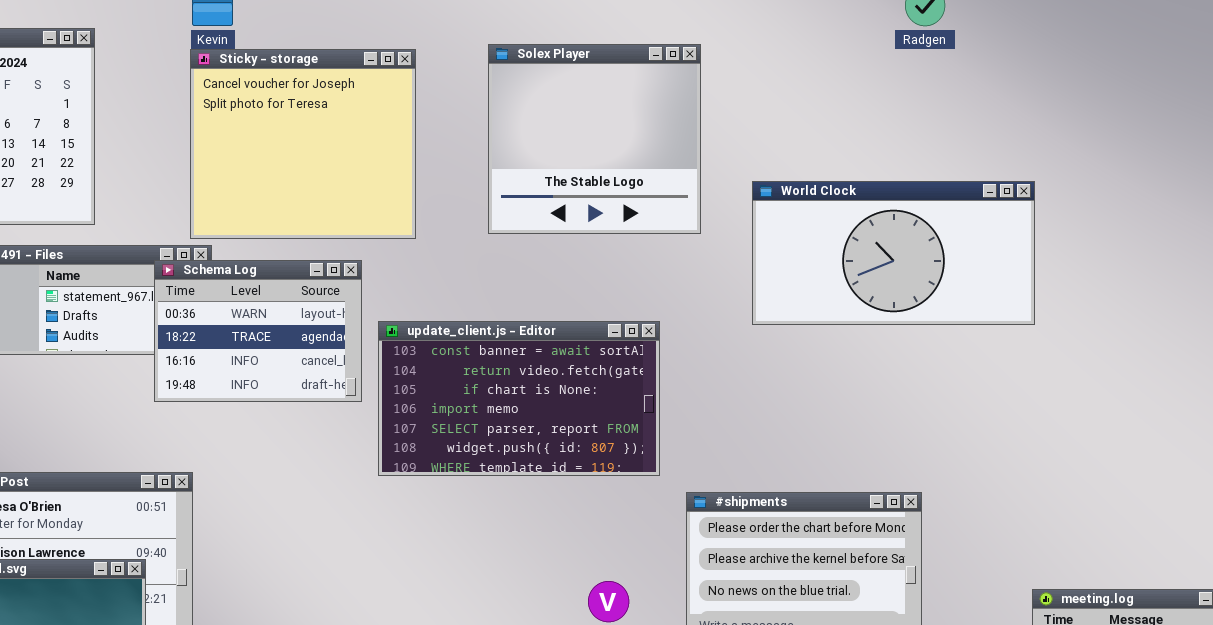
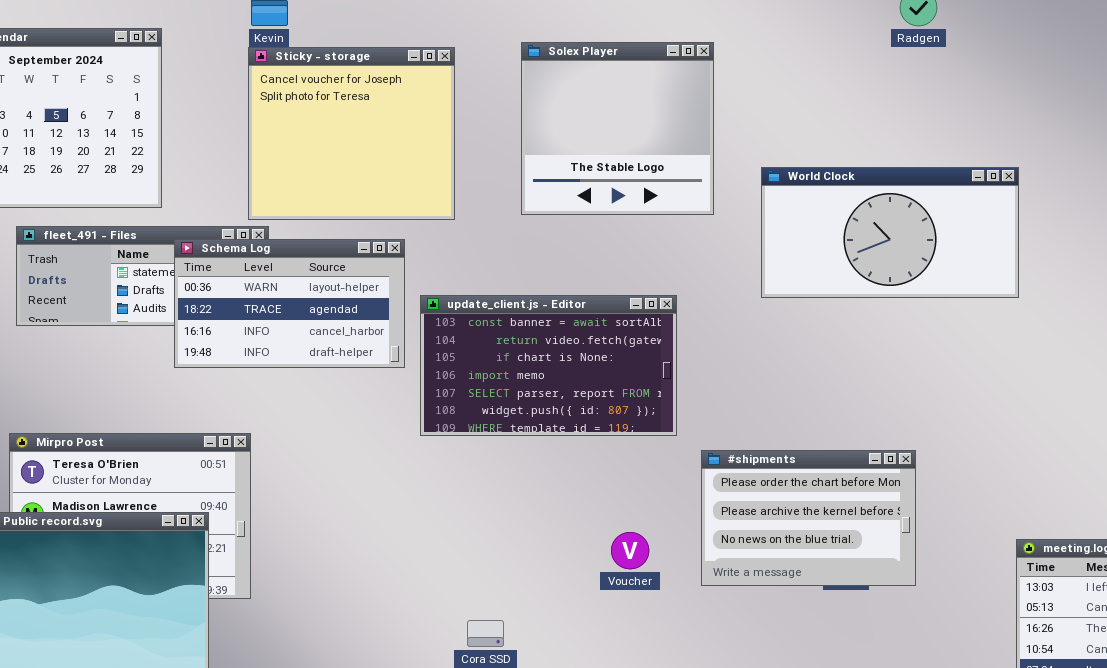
Schema Log: [154,260,362,402] -> [174,239,405,368], resized

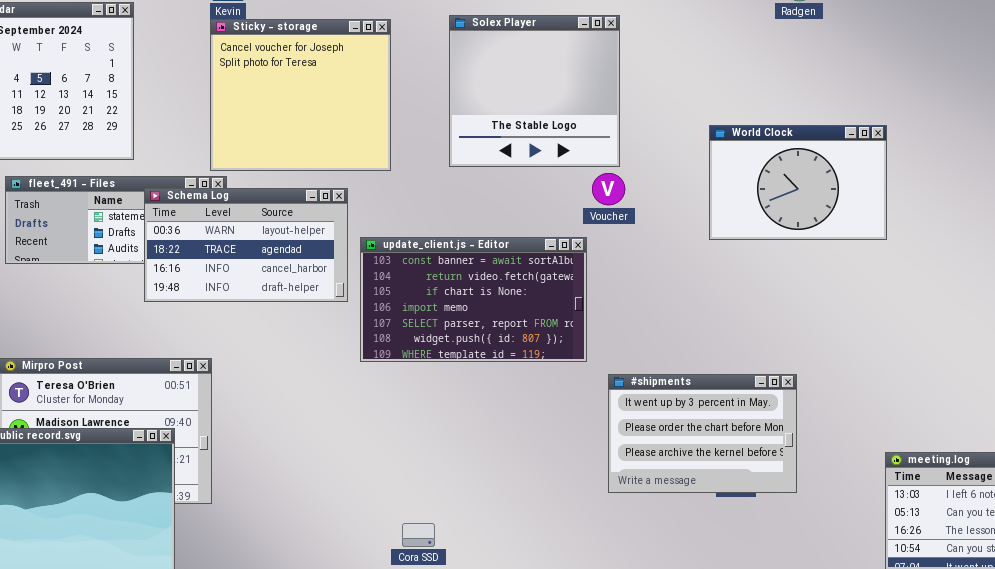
World Clock: [761,167,1019,298] -> [709,125,887,240], resized
#shipments: [701,450,916,586] -> [608,374,797,493], scrolled up 1 row
Voucher: [611,532,649,569] -> [592,173,625,205], moved

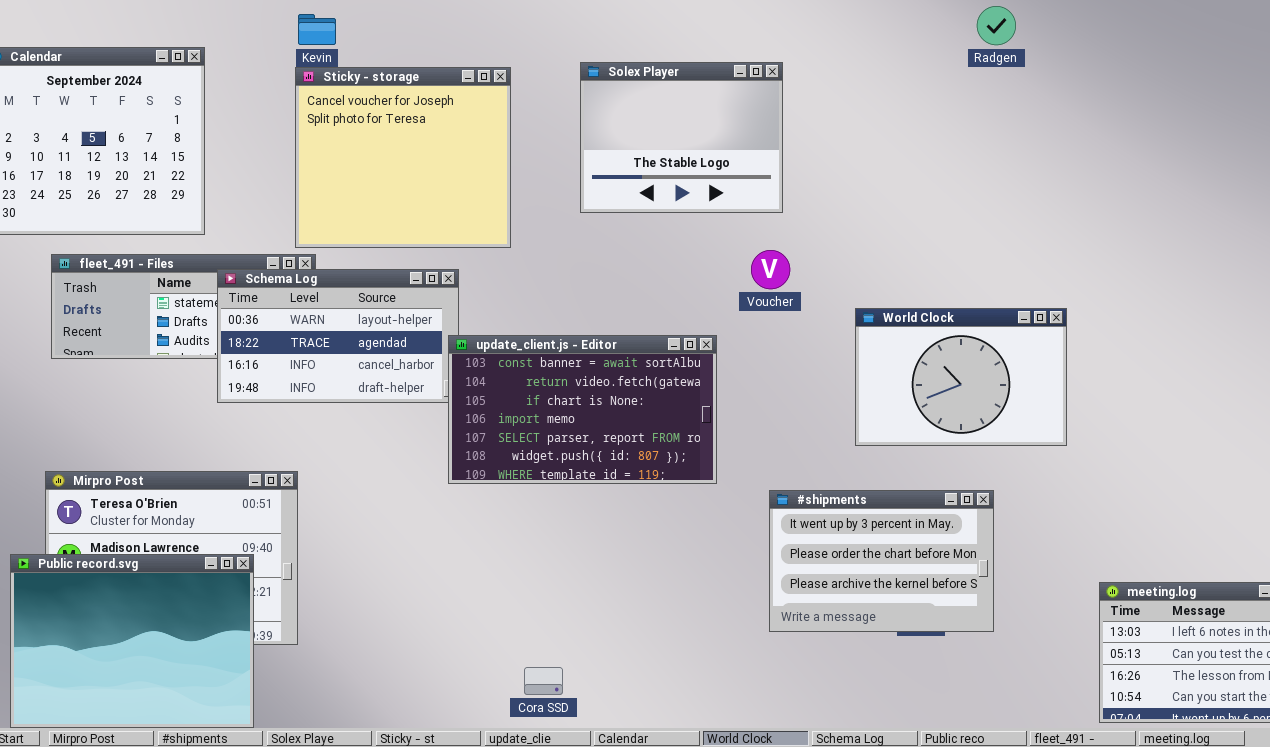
Solex Player: [449,15,620,167] -> [580,62,783,213], resized
World Clock: [709,125,887,240] -> [855,308,1067,446], moved
update_client.js - Editor: [360,237,587,362] -> [448,335,717,484], moved

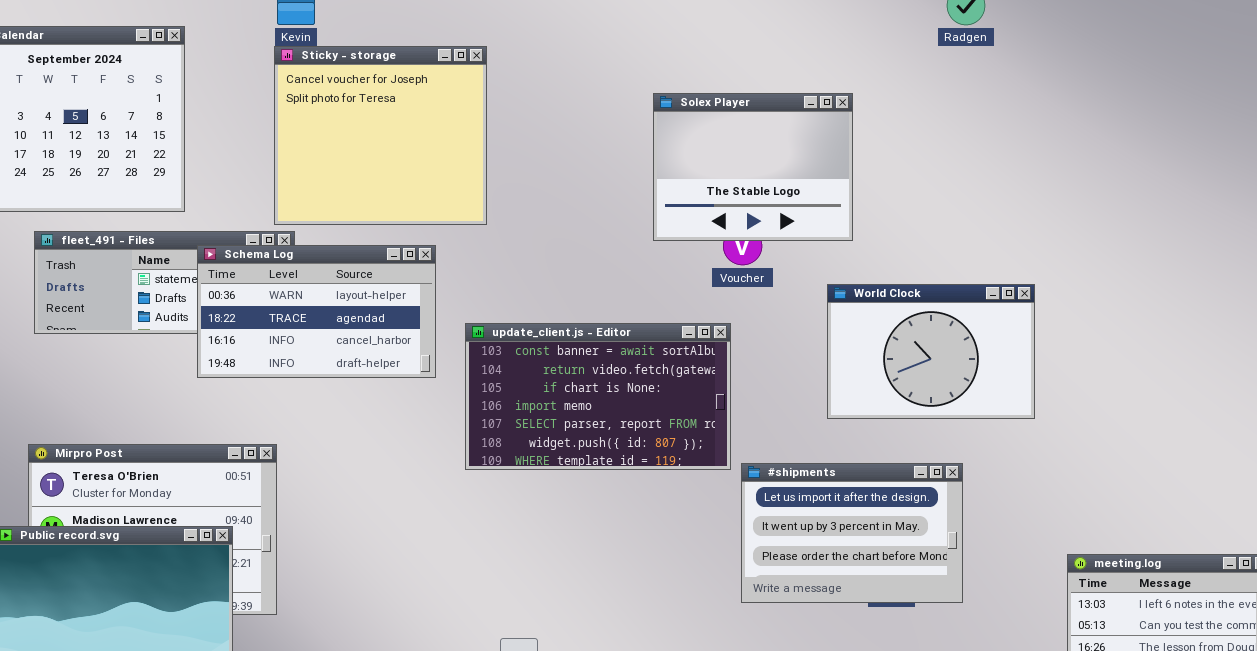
Solex Player: [580,62,783,213] -> [653,93,853,241], moved
update_client.js - Editor: [448,335,717,484] -> [465,323,731,470], moved
#shipments: [769,490,994,632] -> [741,463,963,603], scrolled up 1 row

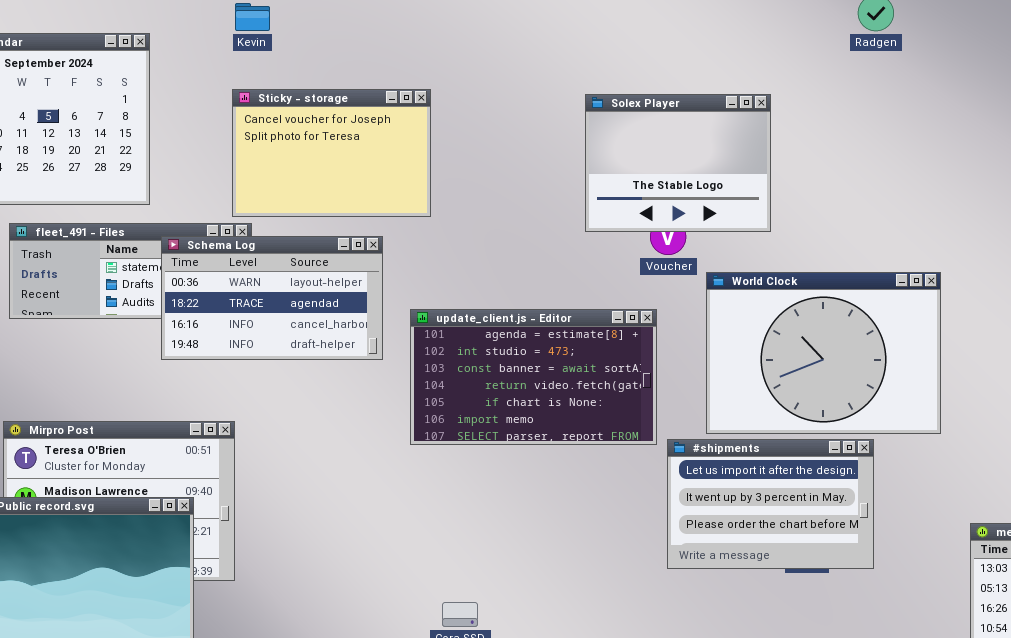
Sticky - storage: [274,46,487,225] -> [232,89,431,217], resized
World Clock: [827,284,1035,419] -> [706,272,941,434], resized
update_client.js - Editor: [465,323,731,470] -> [410,309,657,445], scrolled up 2 rows

